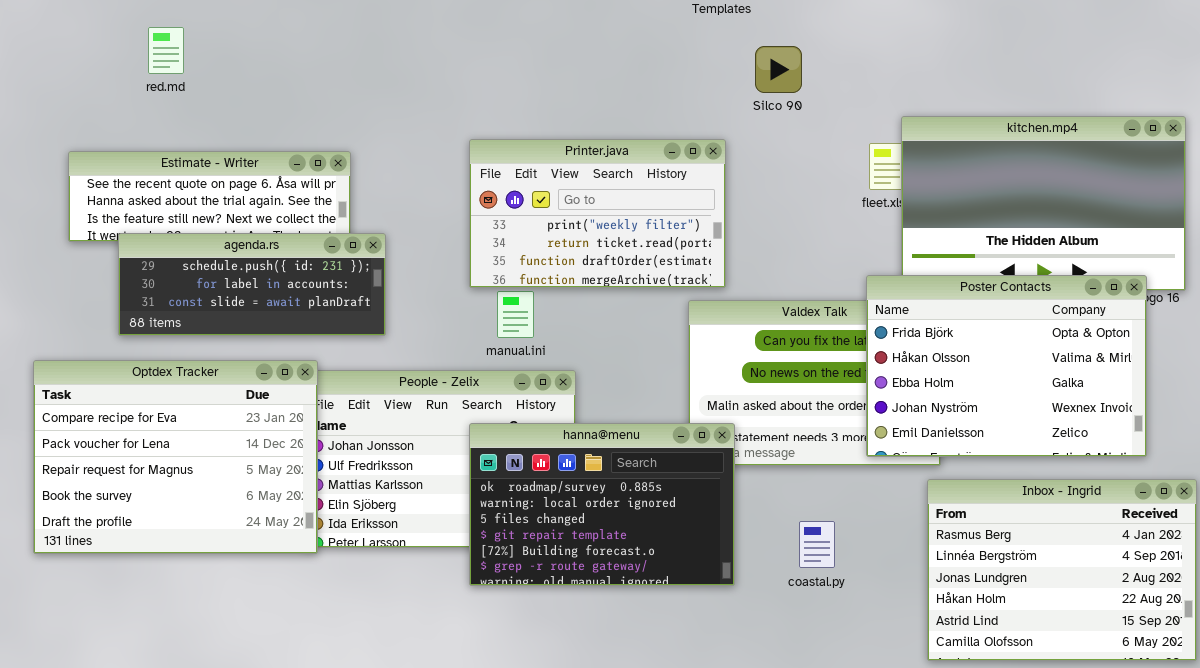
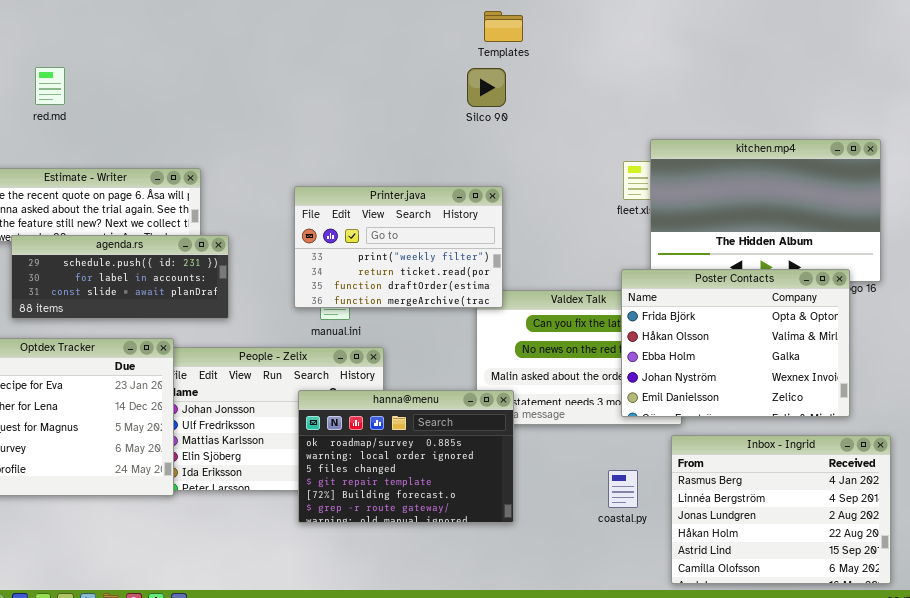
Silco 90: [755,46,802,93] -> [467,68,506,107], moved
Printer.java: [469,139,726,288] -> [294,186,503,308], moved
coastal.py: [799,521,835,568] -> [608,470,638,508], moved

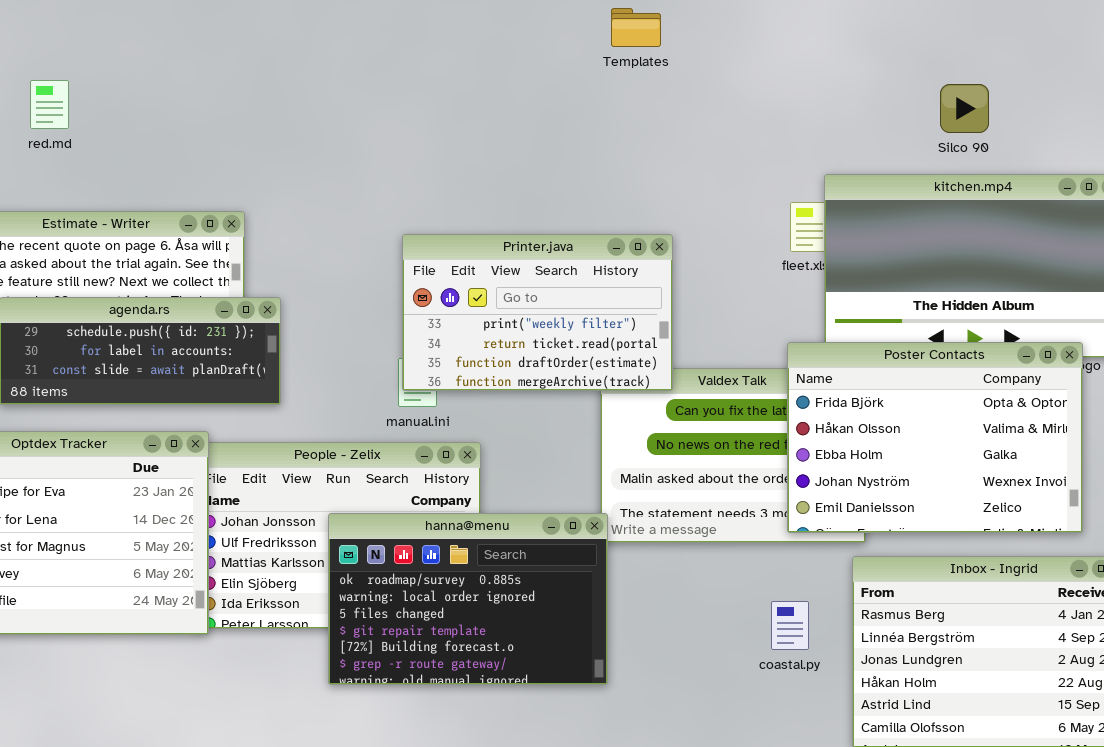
Silco 90: [467,68,506,107] -> [940,84,989,133], moved
Printer.java: [294,186,503,308] -> [402,234,673,391], moved
hanna@menu: [298,390,514,523] -> [328,513,608,685], moved

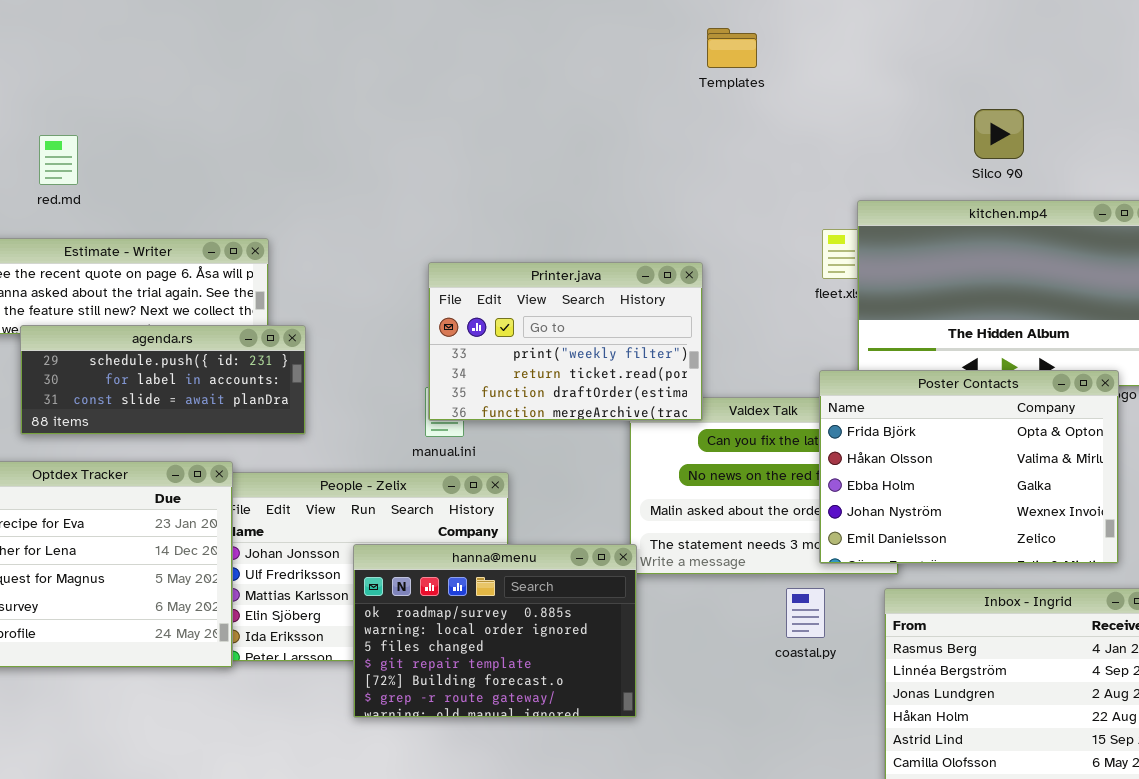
Templates: [611,8,661,47] -> [707,28,757,68], moved
red.md: [30,80,69,129] -> [39,135,78,185], moved
coastal.py: [771,601,809,650] -> [786,588,825,638], moved

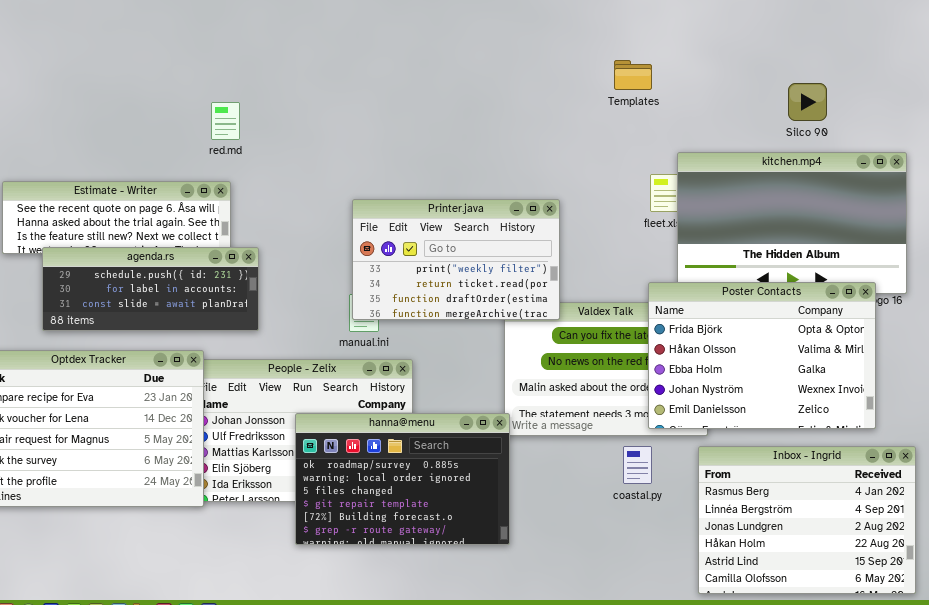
Templates: [707,28,757,68] -> [614,60,652,90], moved
Silco 90: [974,109,1024,159] -> [788,83,827,121], moved
red.md: [39,135,78,185] -> [211,102,240,140], moved

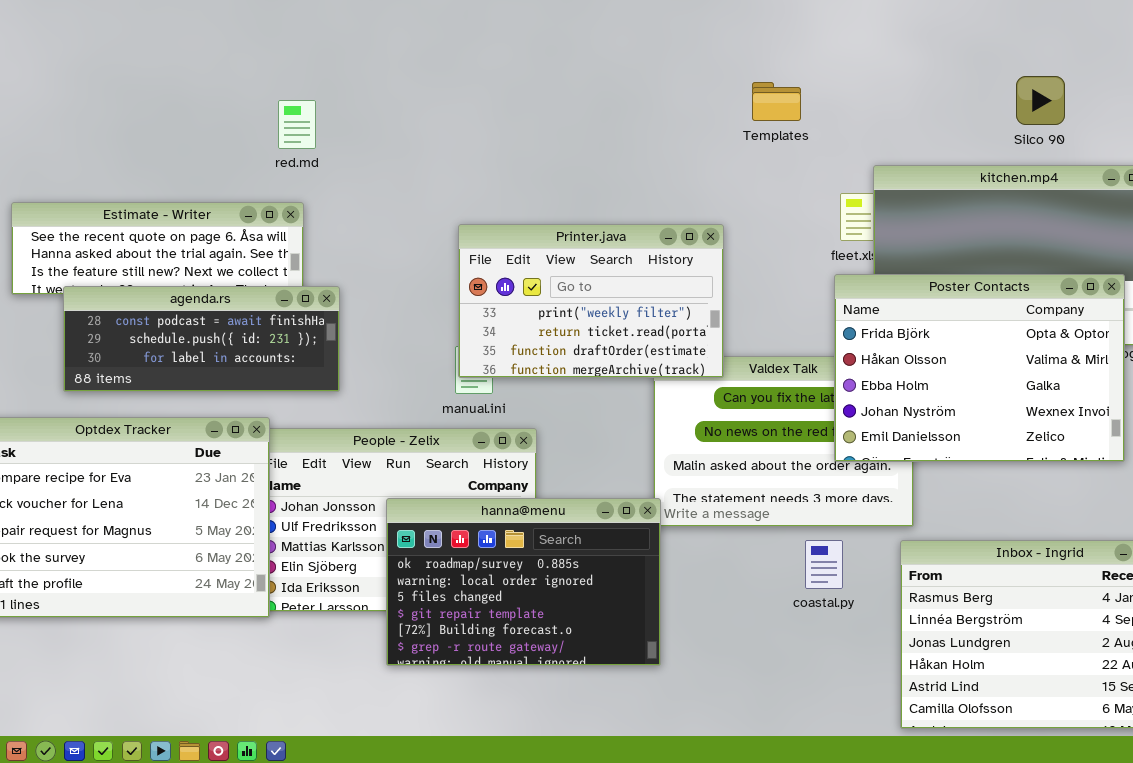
Templates: [614,60,652,90] -> [752,82,801,121], moved
agenda.rs: [42,247,259,331] -> [63,286,340,392], scrolled up 1 row
Poster Contacts: [648,282,876,429] -> [834,274,1125,462], moved

